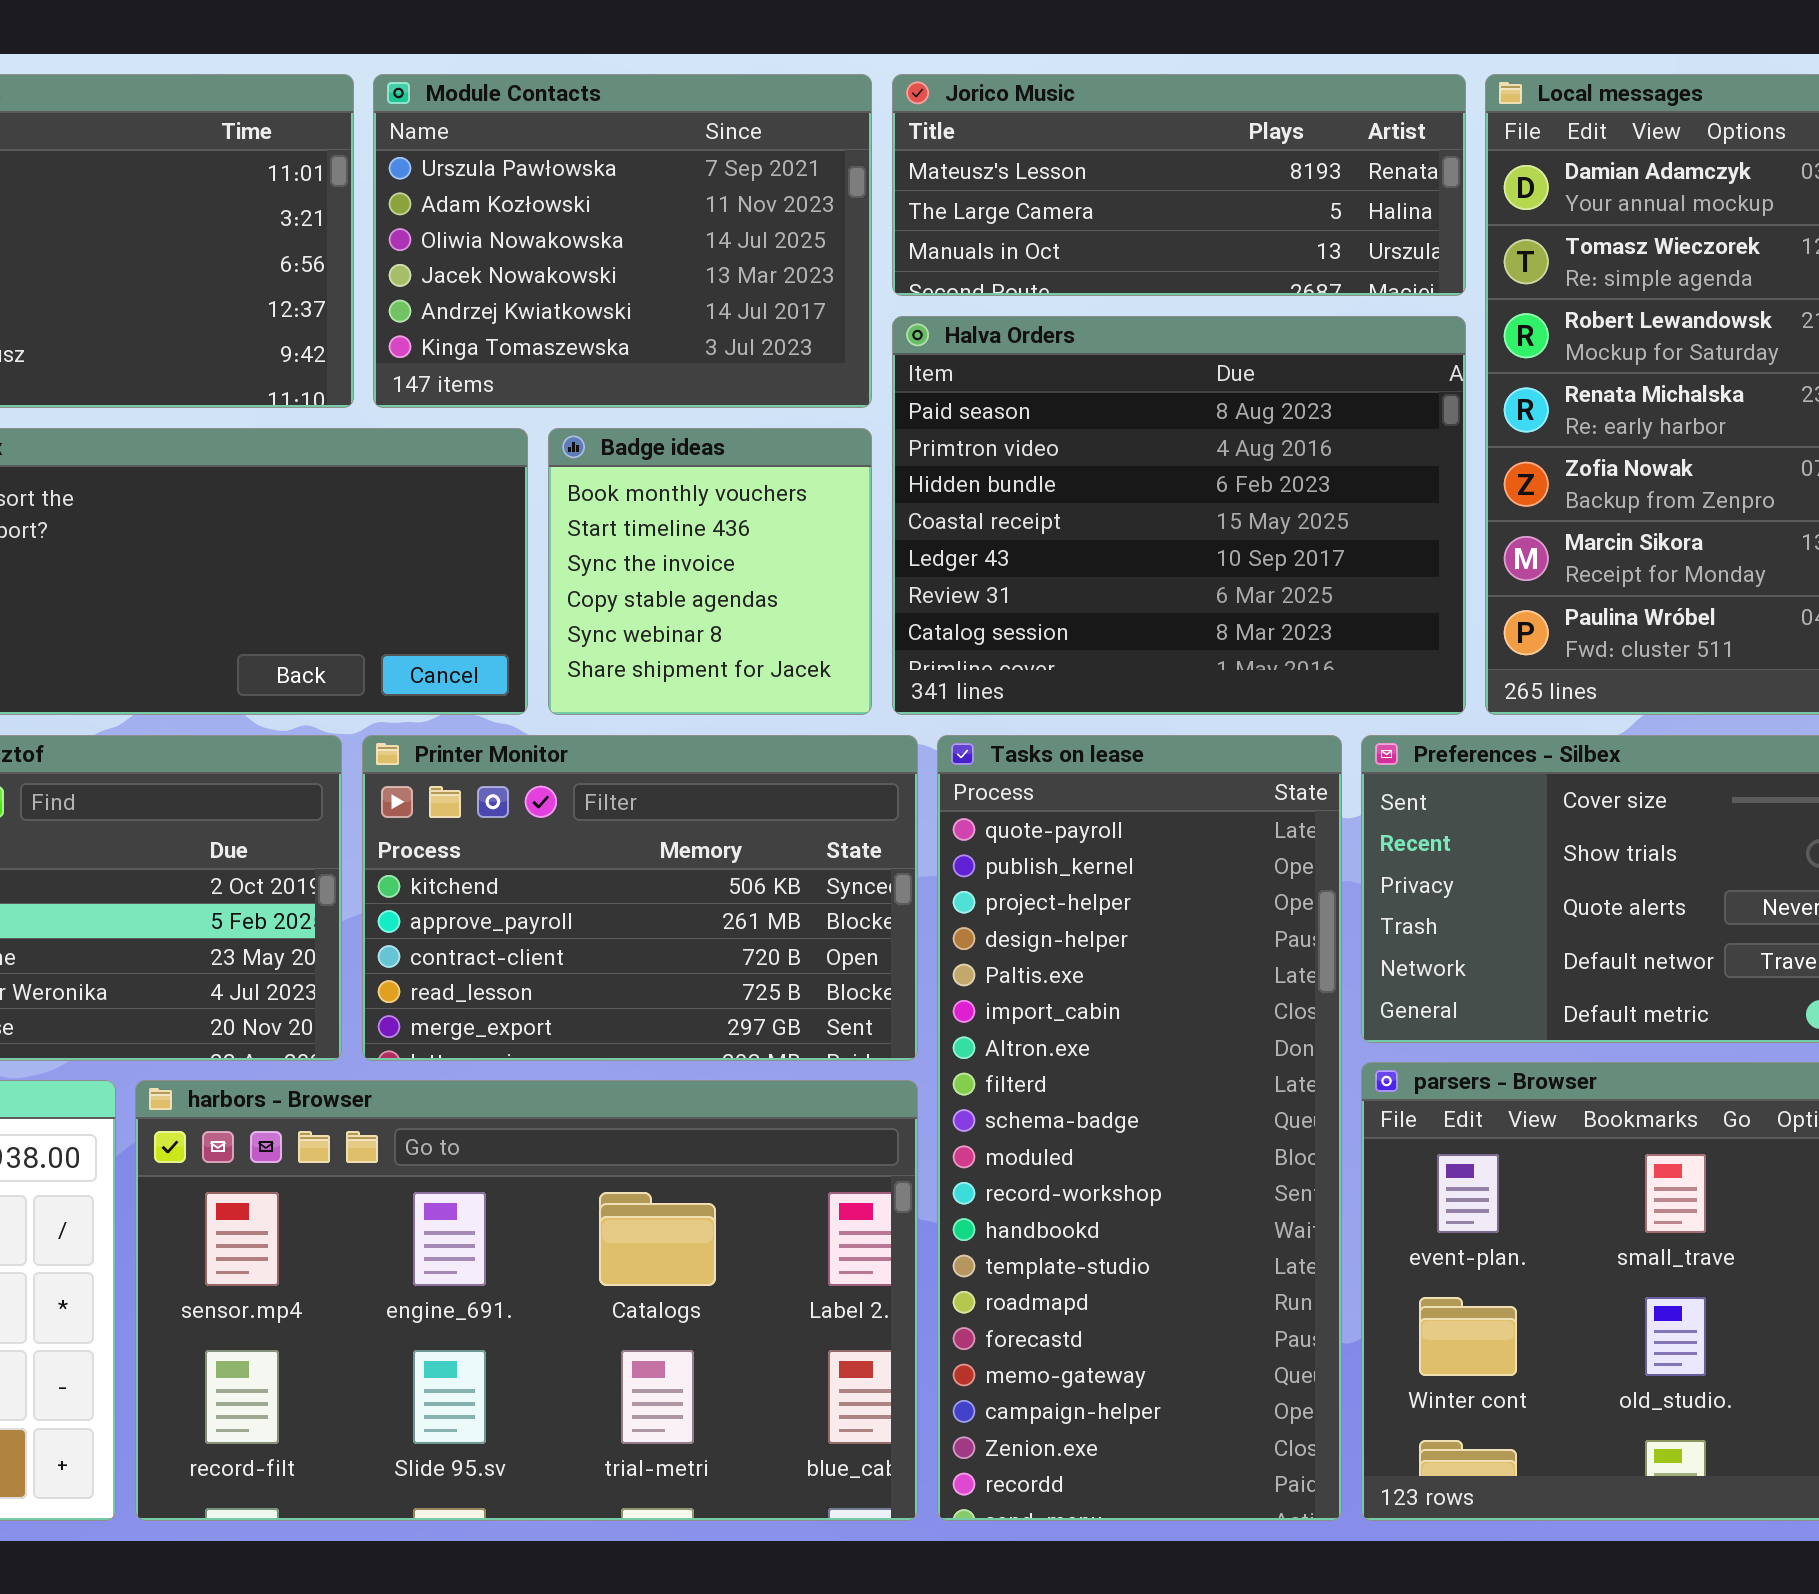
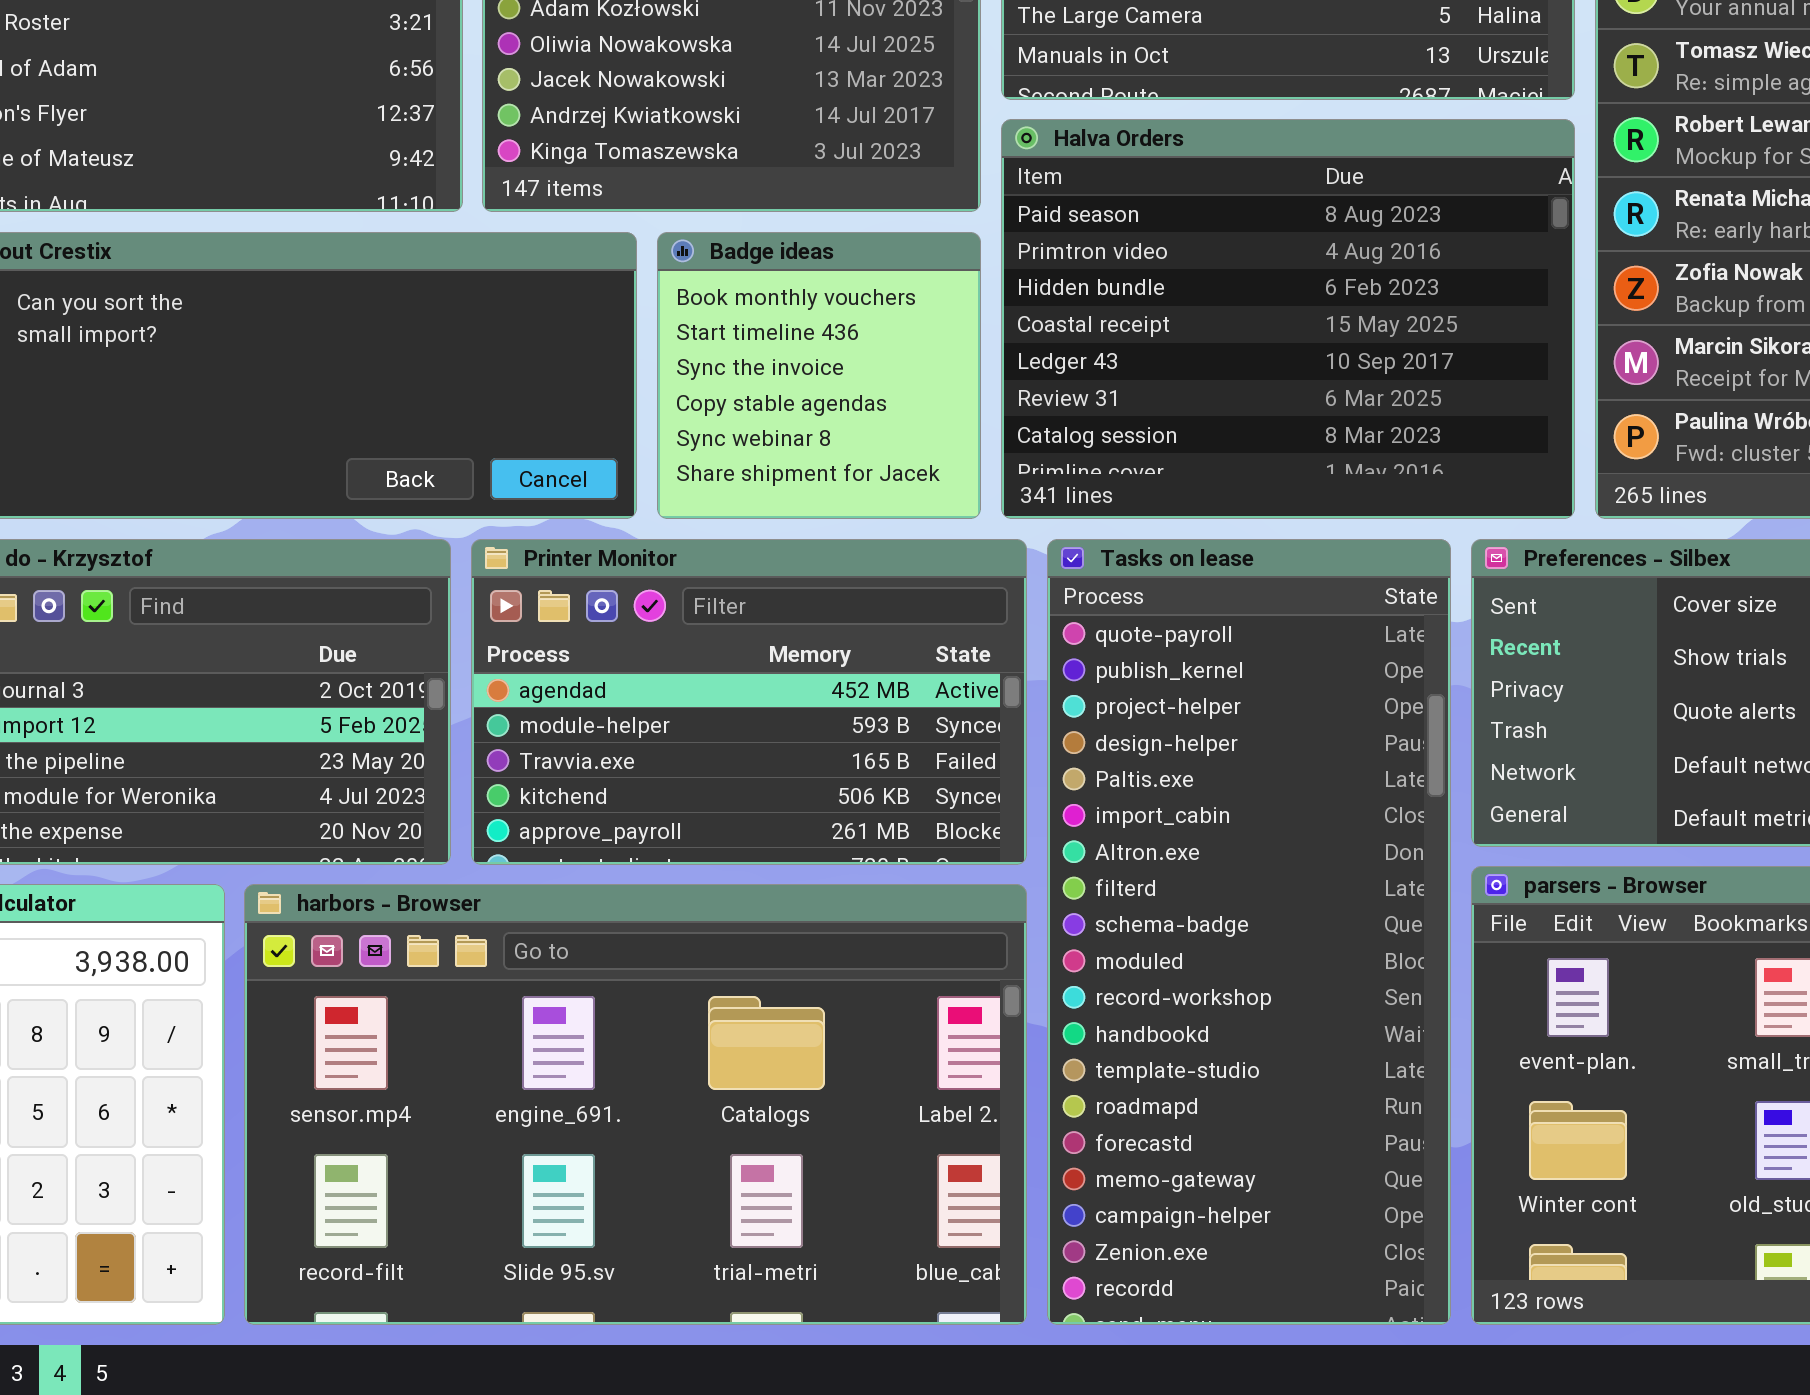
Printer Monitor: [362,735,918,1061] -> [471,539,1027,865], scrolled up 3 rows

